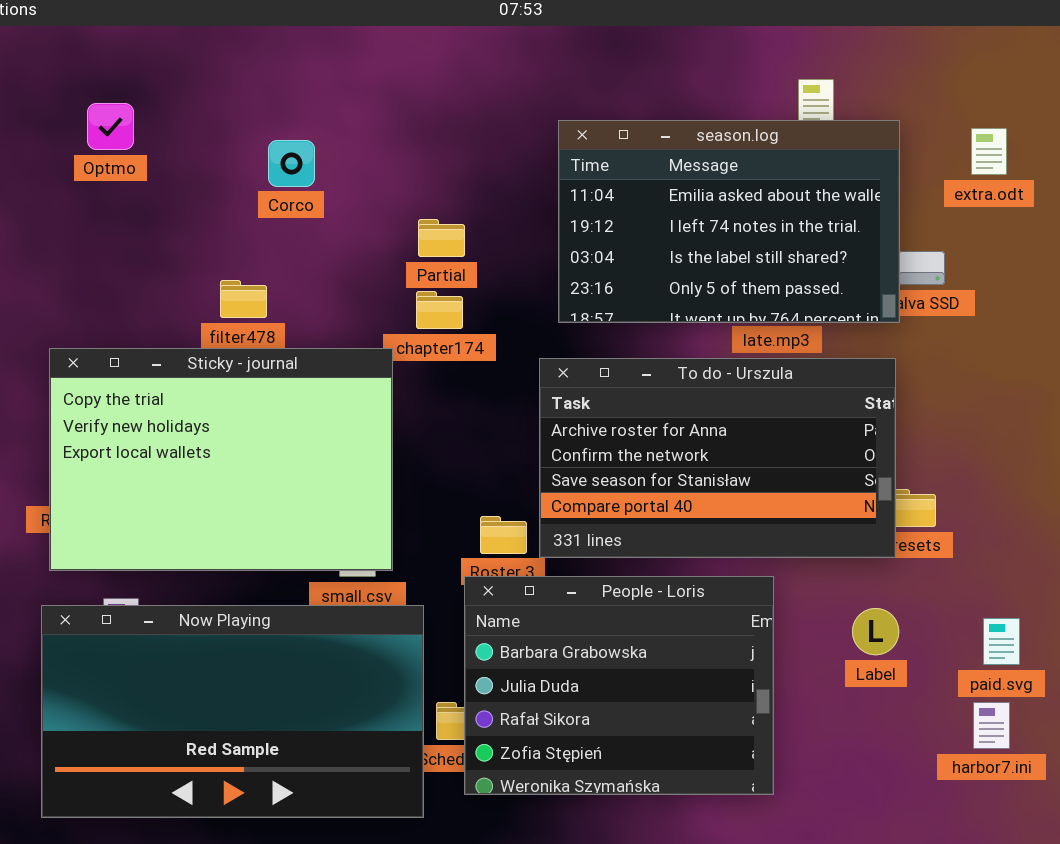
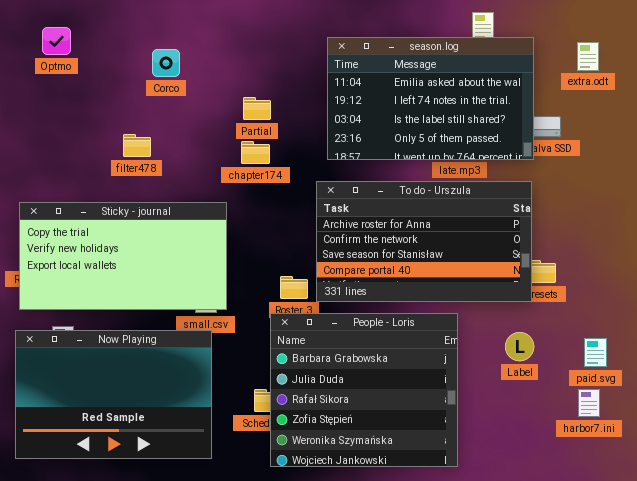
Sticky - journal: [49,348,393,571] -> [19,202,227,310], resized
People - Loris: [464,576,774,795] -> [270,313,458,467], resized
Now Playing: [41,605,424,818] -> [15,330,212,459], resized

